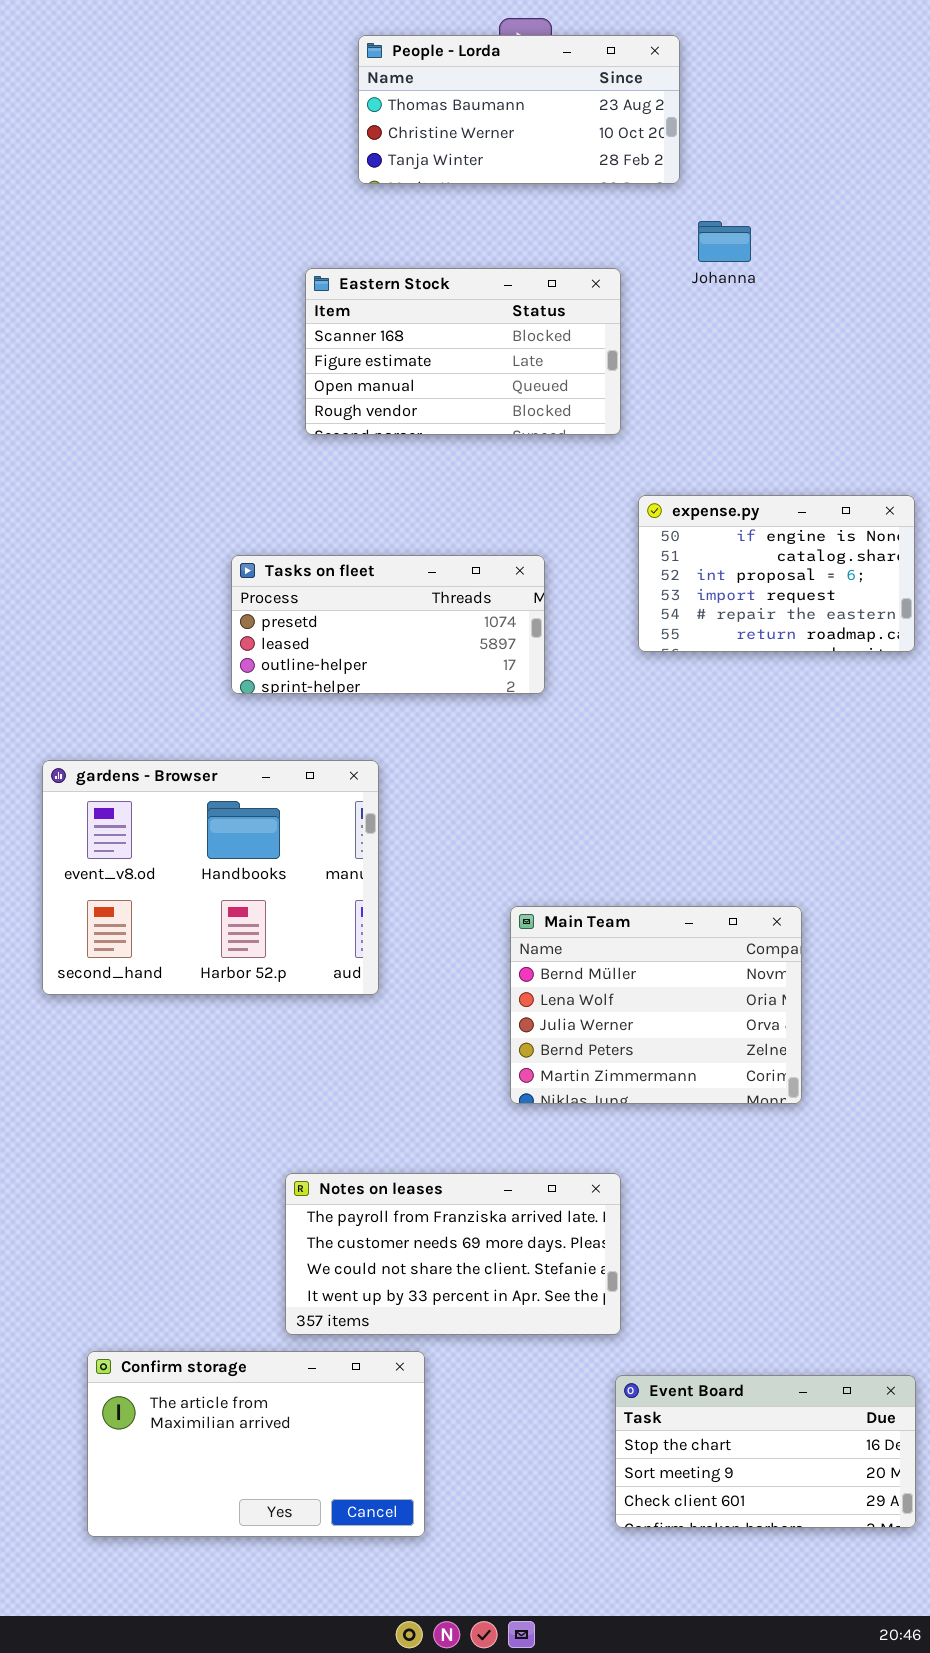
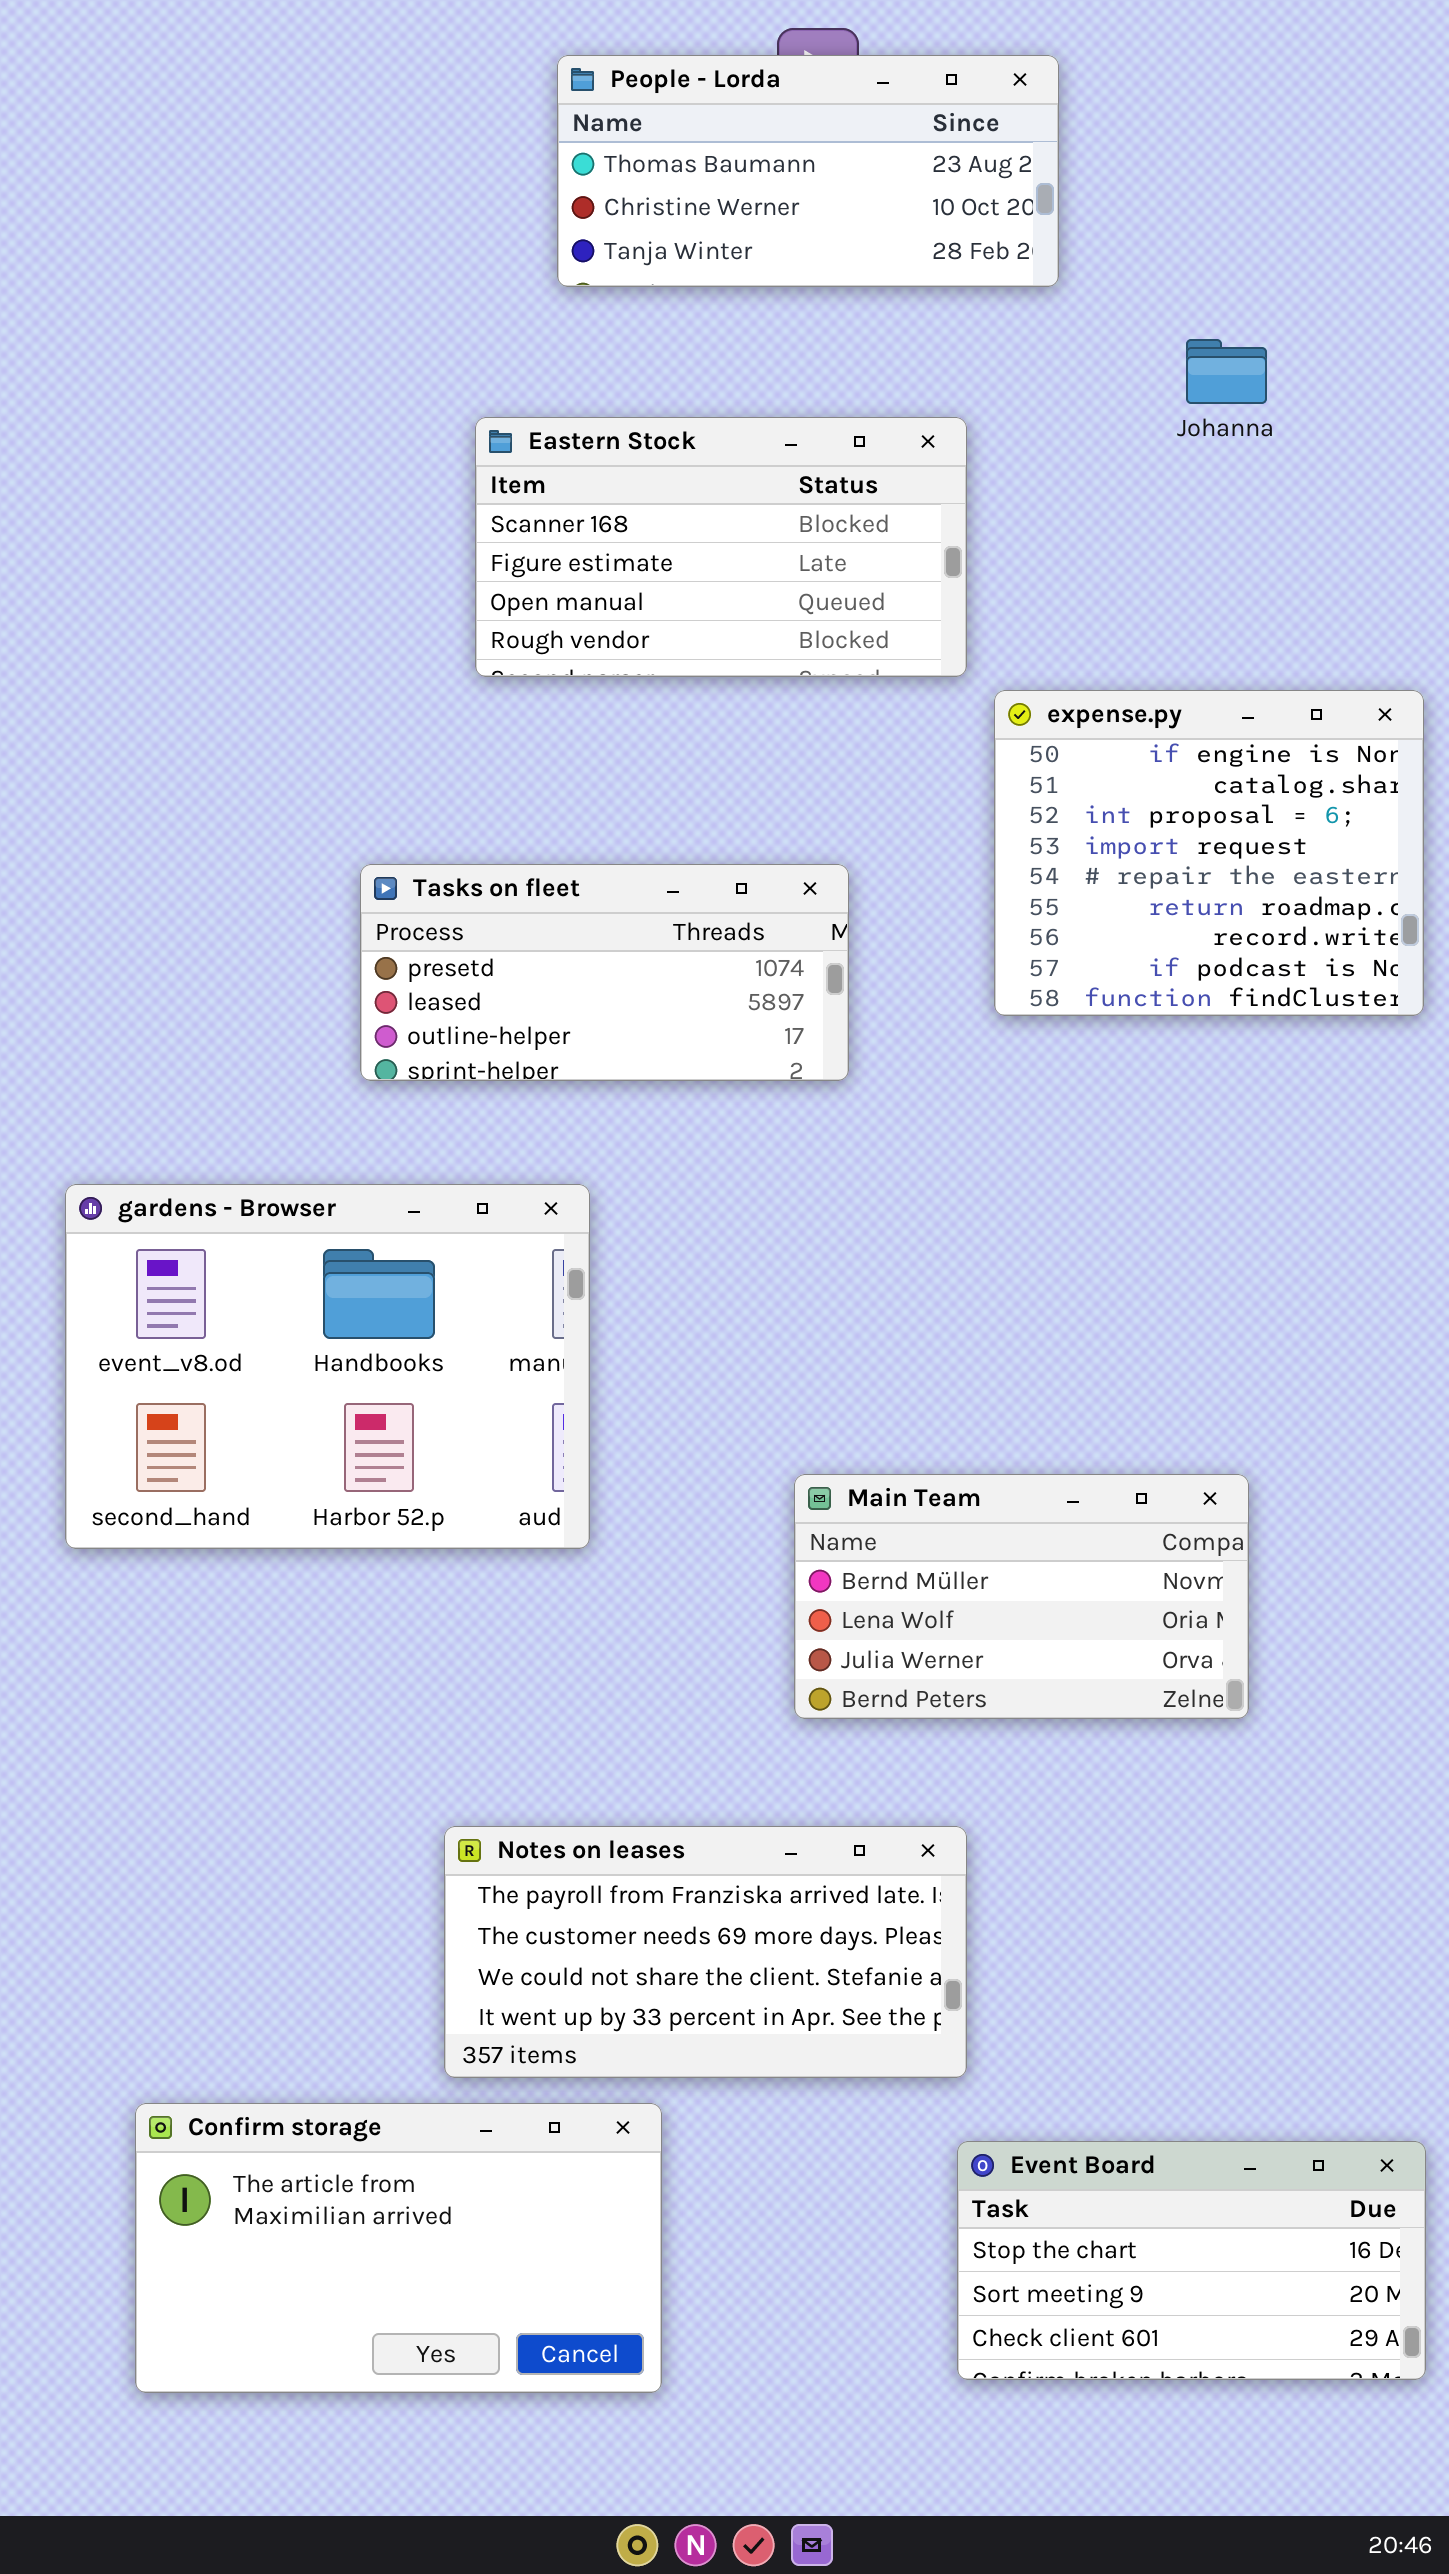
Johanna: [698,221,751,262] -> [1186,339,1267,404], moved
expense.py: [638,495,915,652] -> [994,690,1424,1016], resized
Main Team: [510,906,802,1104] -> [794,1474,1249,1719], resized

